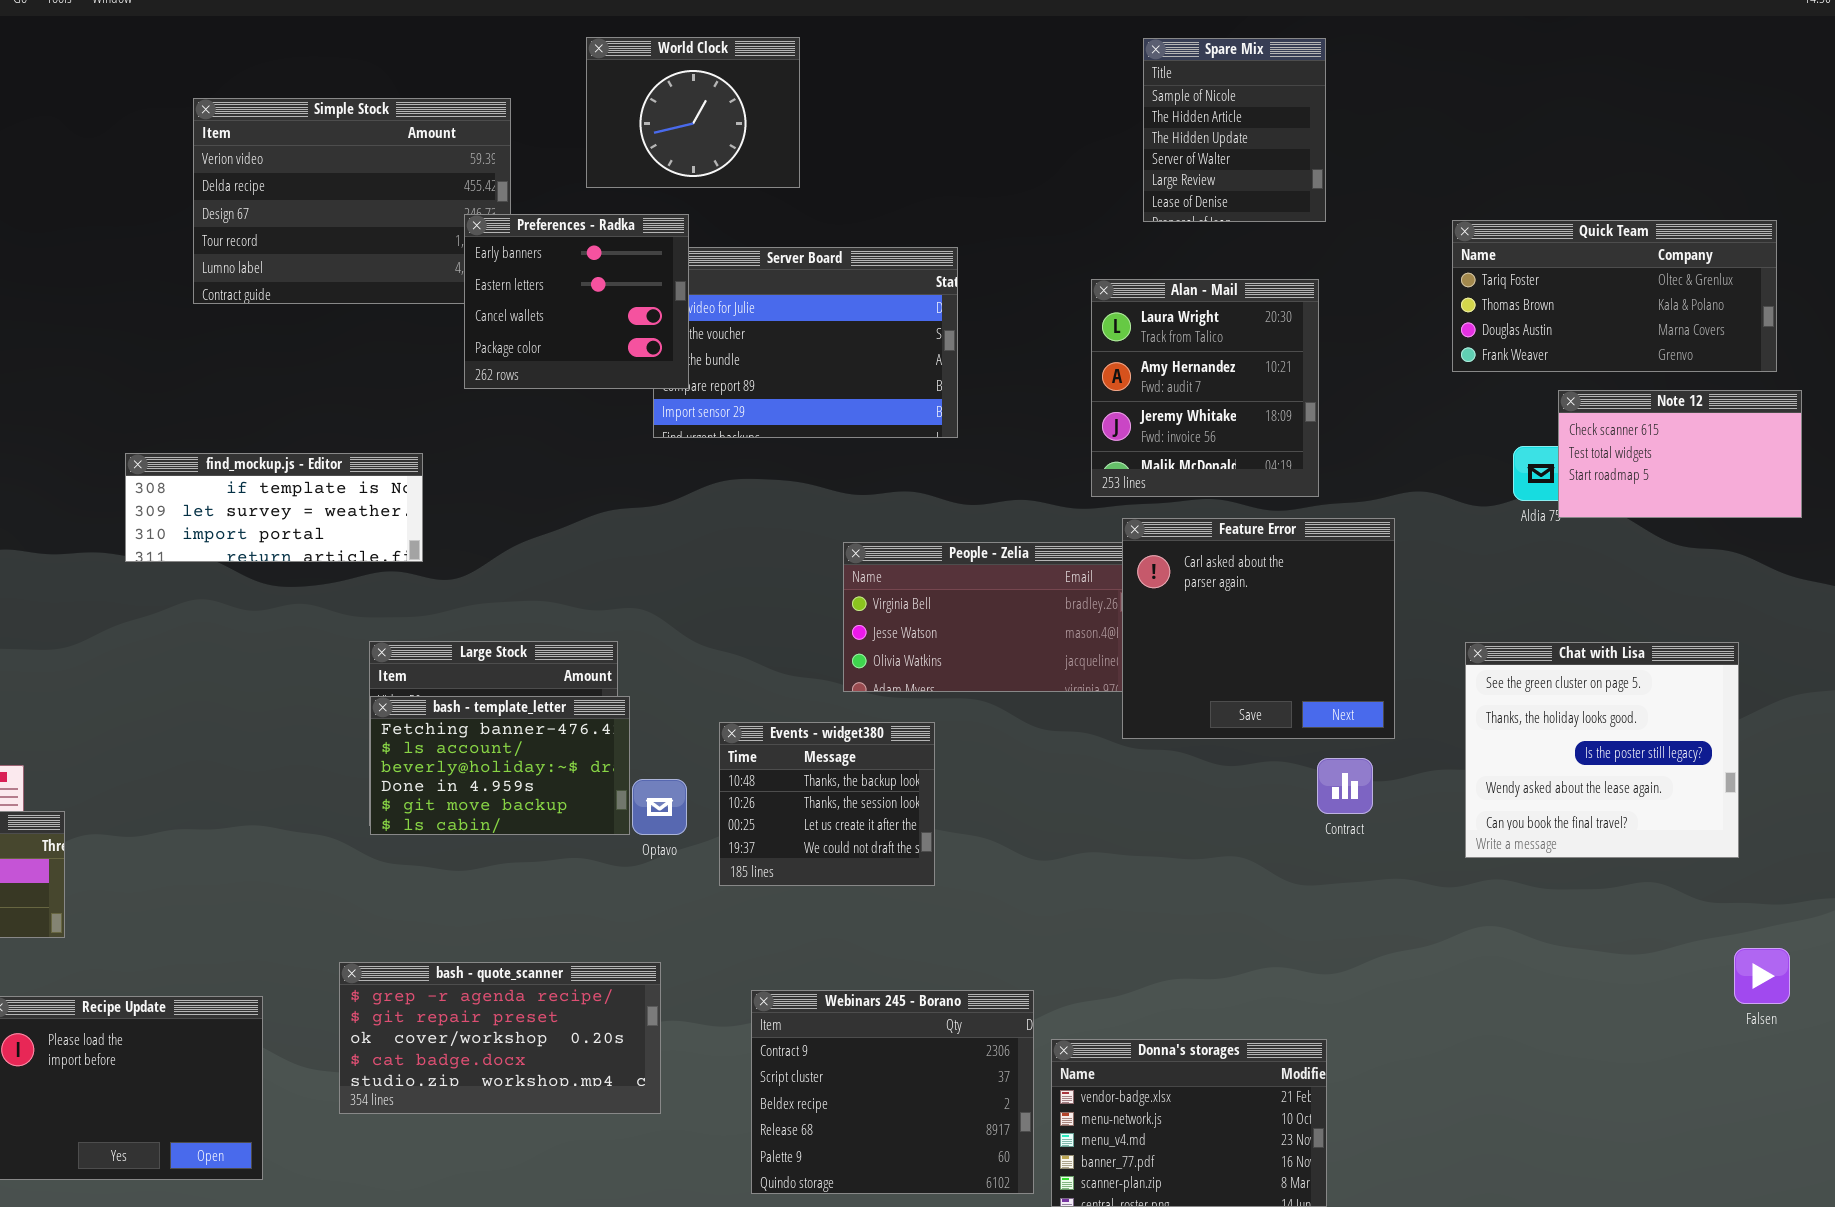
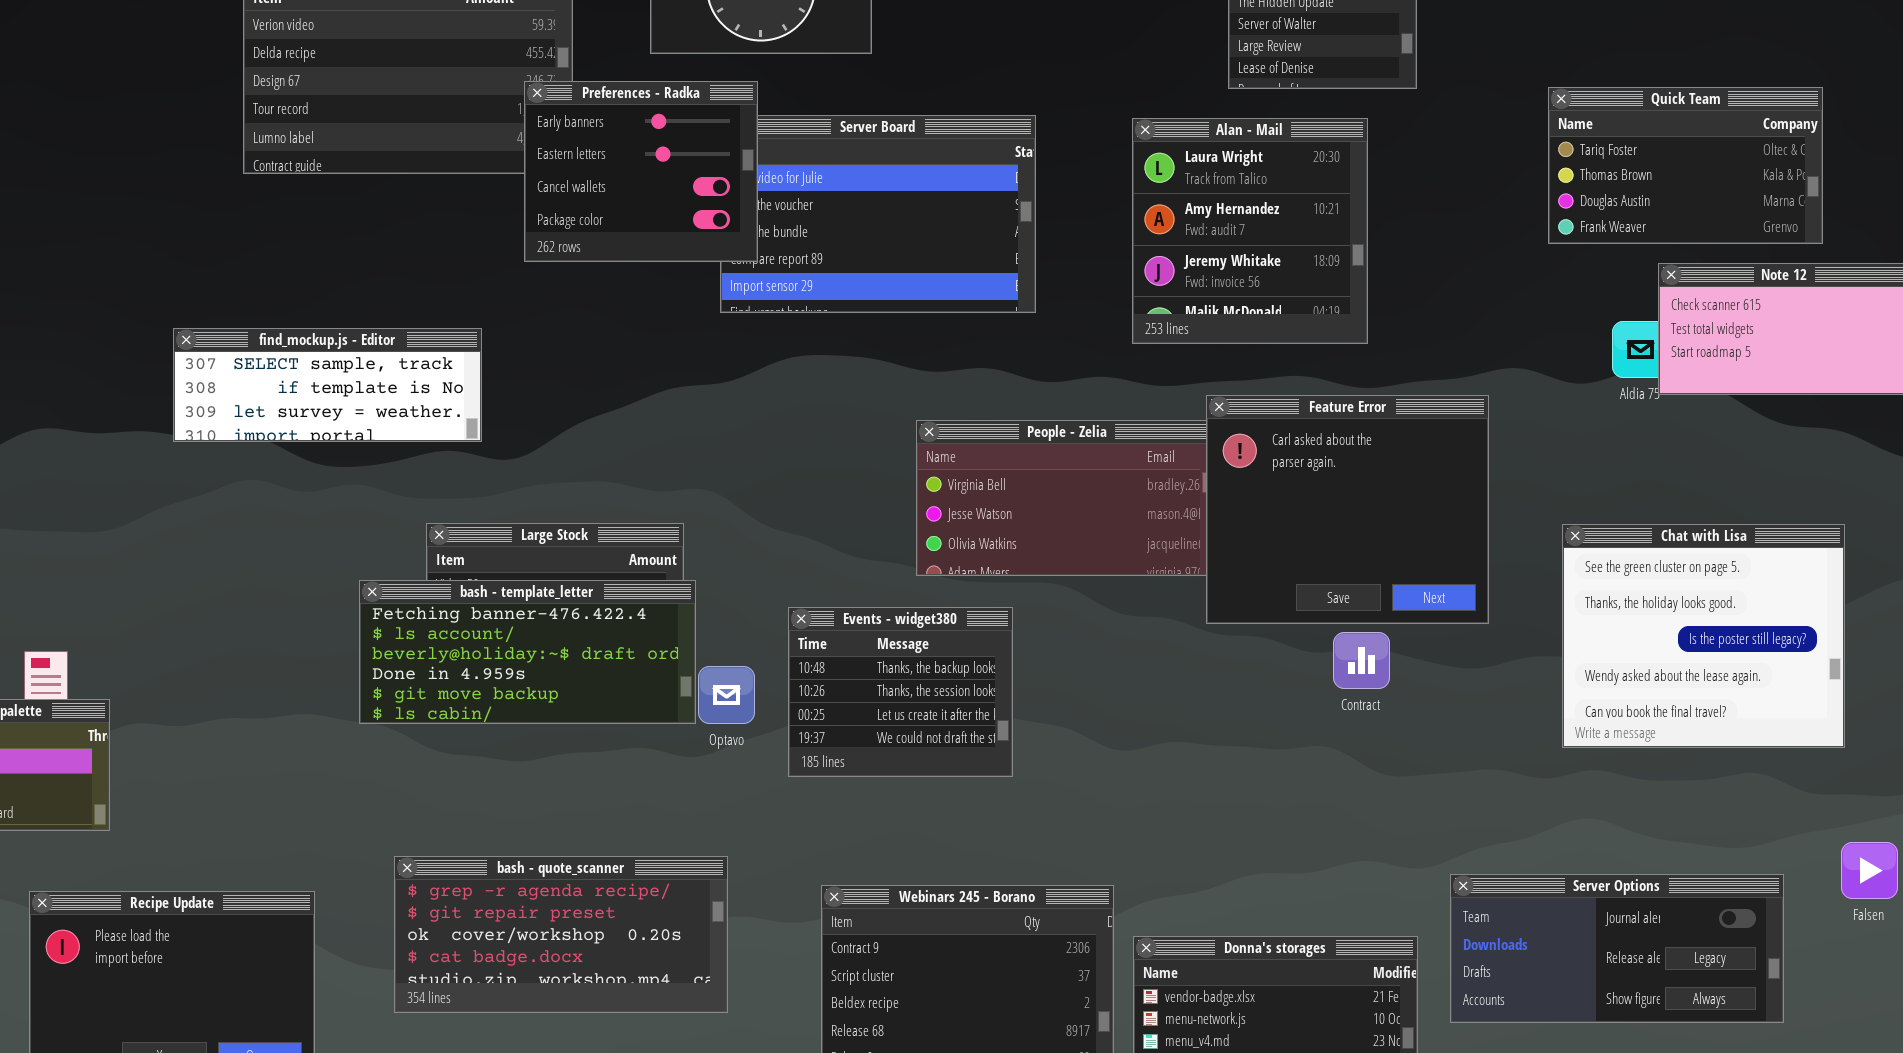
Quick Team: [1452,220,1777,372] -> [1548,87,1823,244], resized
Alan - Mail: [1091,279,1319,497] -> [1132,118,1368,344], moved
find_mockup.js - Editor: [125,453,423,562] -> [173,328,482,442], scrolled up 1 row
bash - template_letter: [370,696,630,835] -> [359,580,696,724], resized
Contract: [1317,758,1373,814] -> [1333,632,1390,689], moved
Server Options: none -> [1450,874,1784,1023], opened

